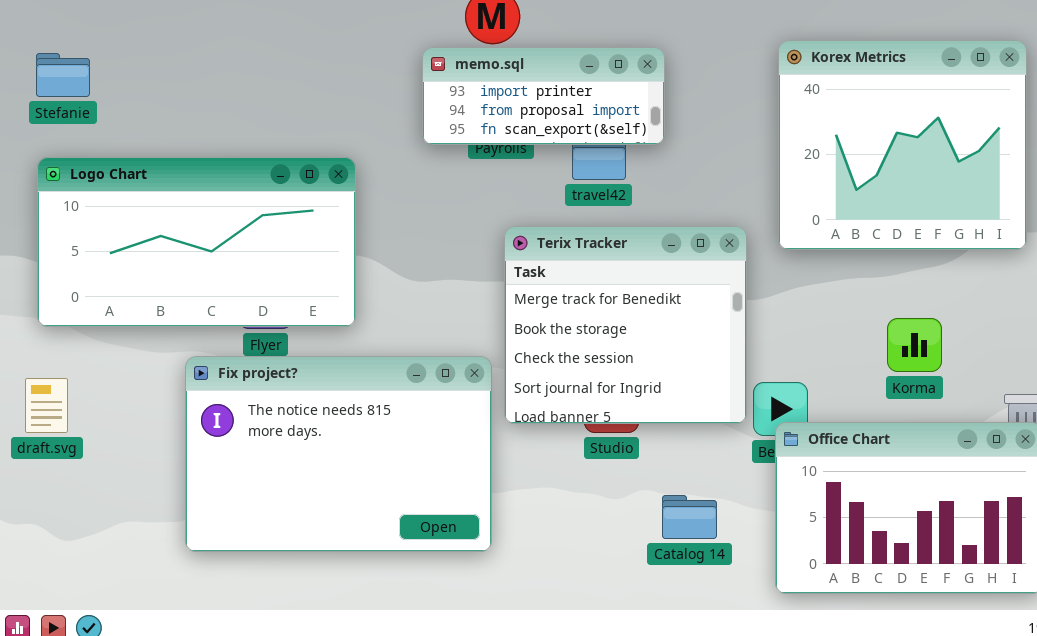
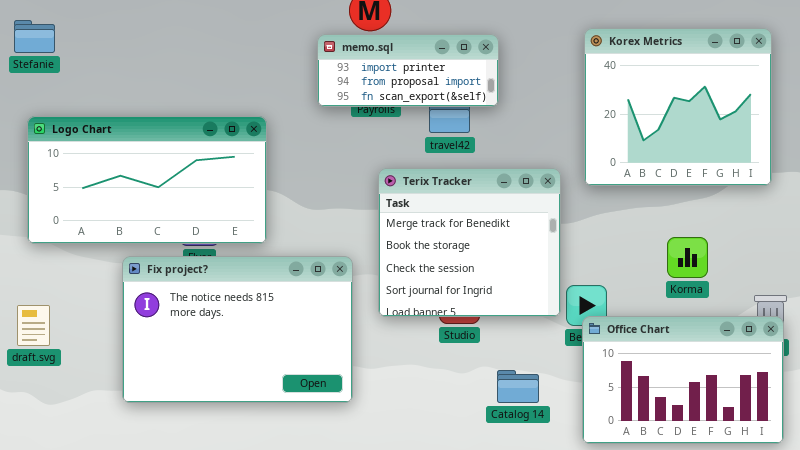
Stefanie: [36,53,90,97] -> [14,20,55,53], moved
Fix project?: [185,356,492,552] -> [122,256,353,403], moved
draft.svg: [25,378,68,433] -> [17,305,50,346], moved

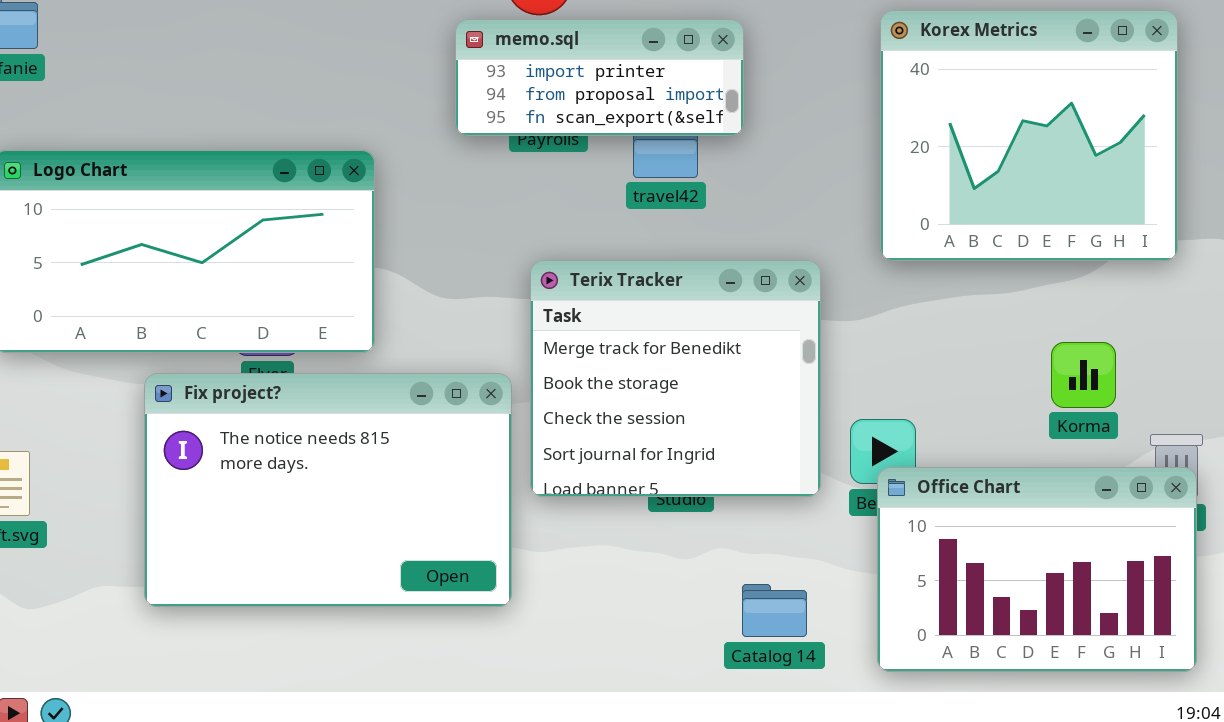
Terix Tracker: [378,168,561,317] -> [530,260,821,497], moved
Korma: [667,237,708,278] -> [1051,342,1116,408], moved
Catalog 14: [497,370,539,403] -> [742,584,807,637], moved

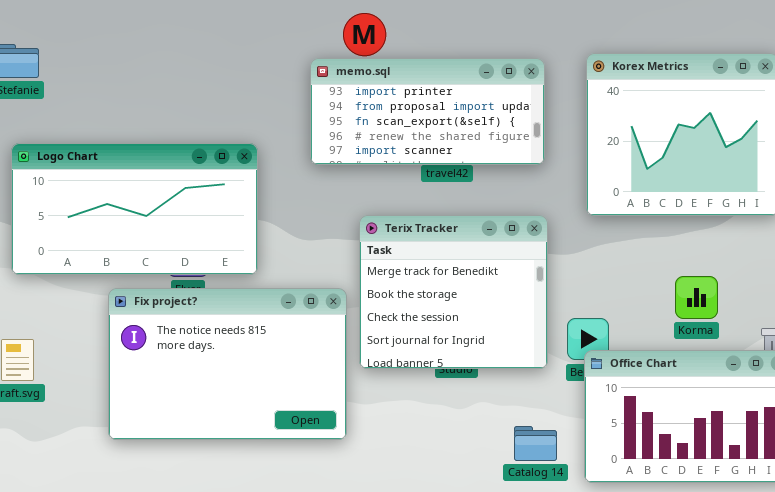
memo.sql: [455,19,744,136] -> [310,58,545,165], resized
Korma: [1051,342,1116,408] -> [675,276,718,319], moved
Catalog 14: [742,584,807,637] -> [514,426,557,461], moved

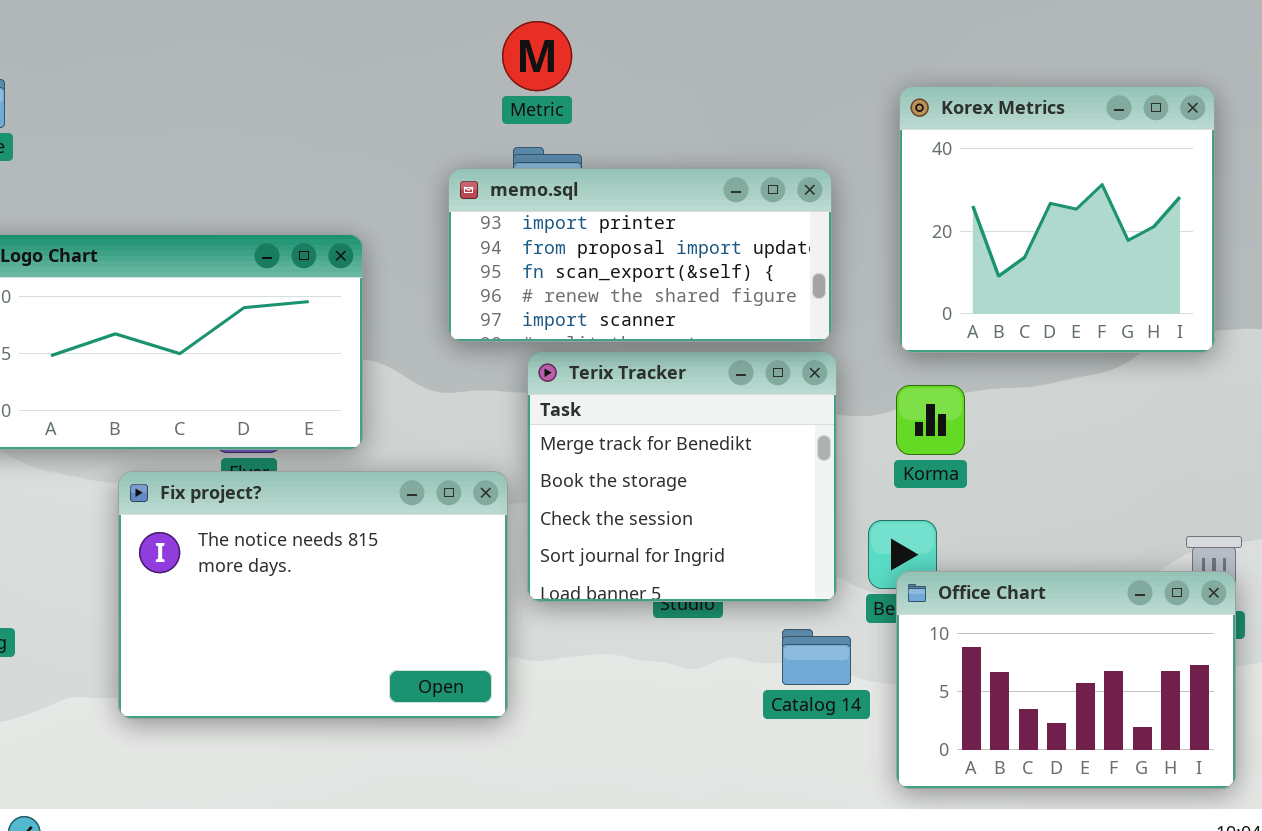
memo.sql: [310,58,545,165] -> [448,168,832,342], moved
Korma: [675,276,718,319] -> [896,385,965,455], moved
Catalog 14: [514,426,557,461] -> [782,629,851,685], moved

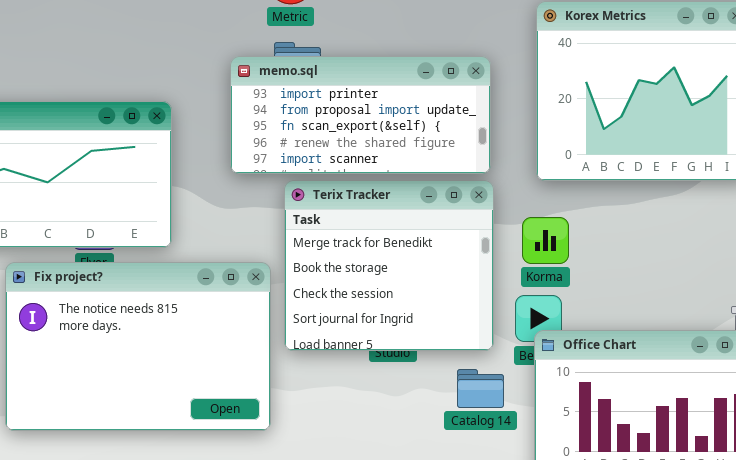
Korma: [896,385,965,455] -> [522,217,569,264], moved

